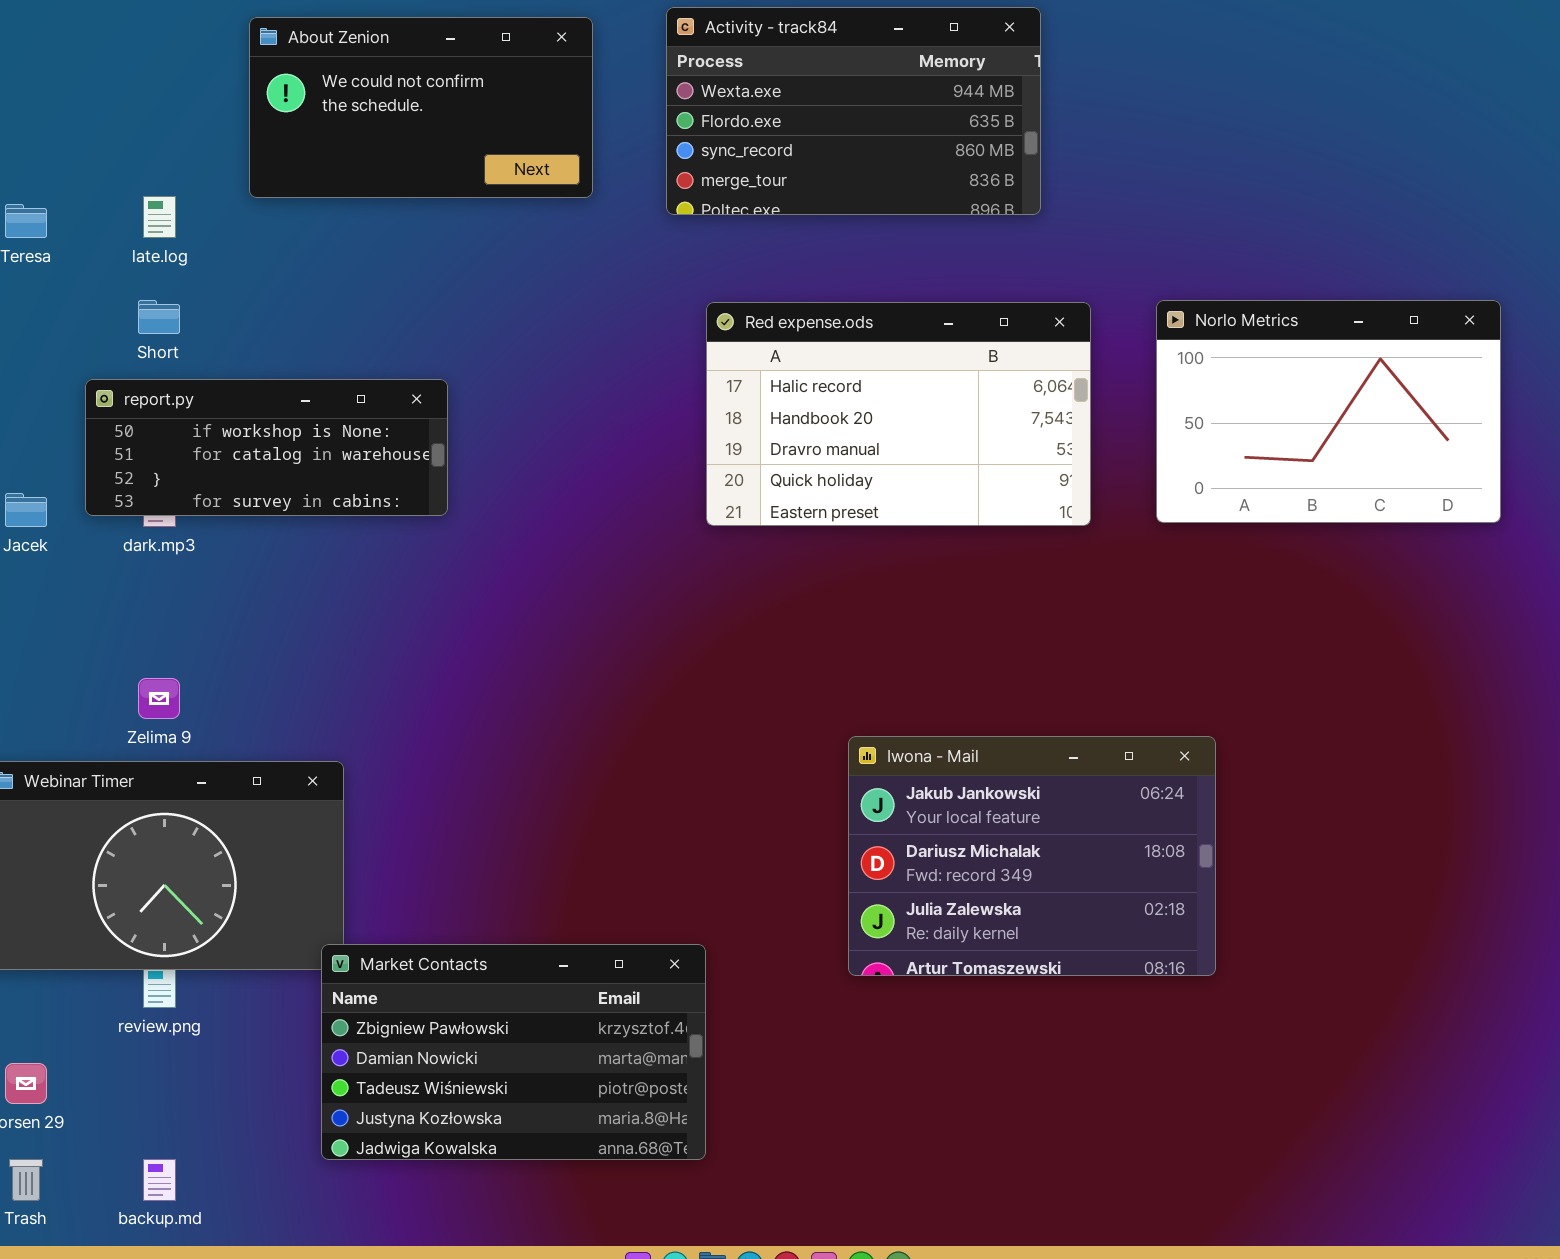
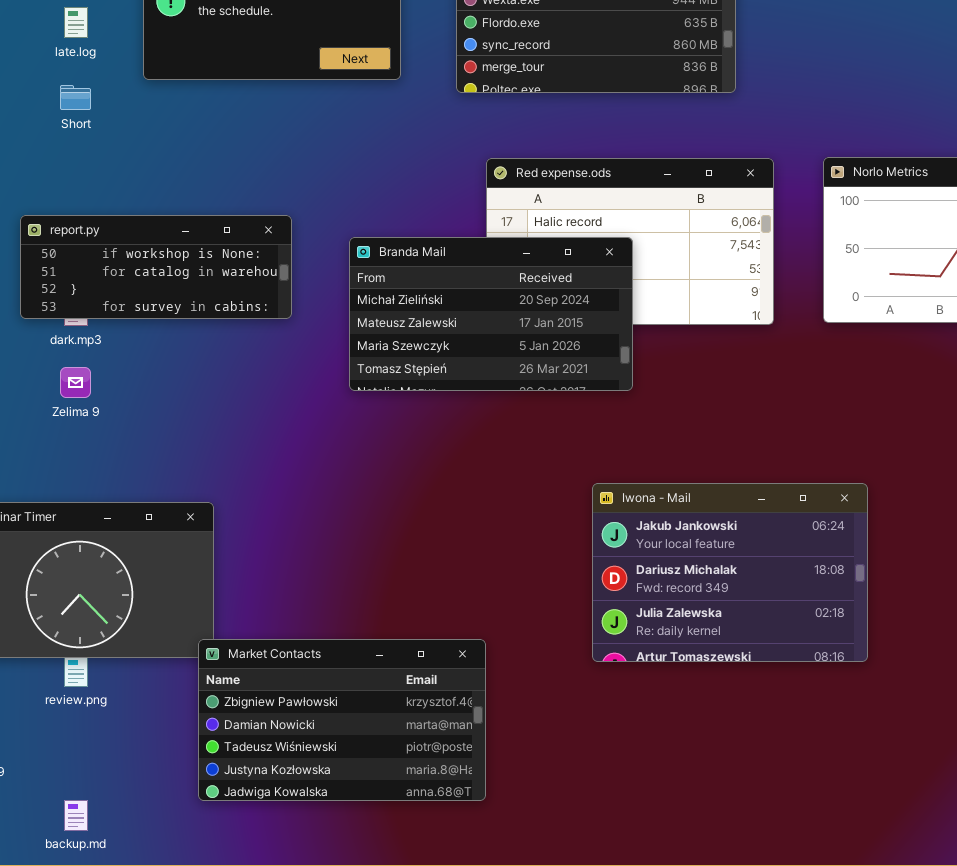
late.log: [143,196,176,238] -> [64,7,88,38], moved
Short: [138,300,180,334] -> [60,85,91,110], moved
Branda Mail: none -> [349,237,633,391], opened
Zelima 9: [138,678,180,719] -> [60,367,91,398], moved

